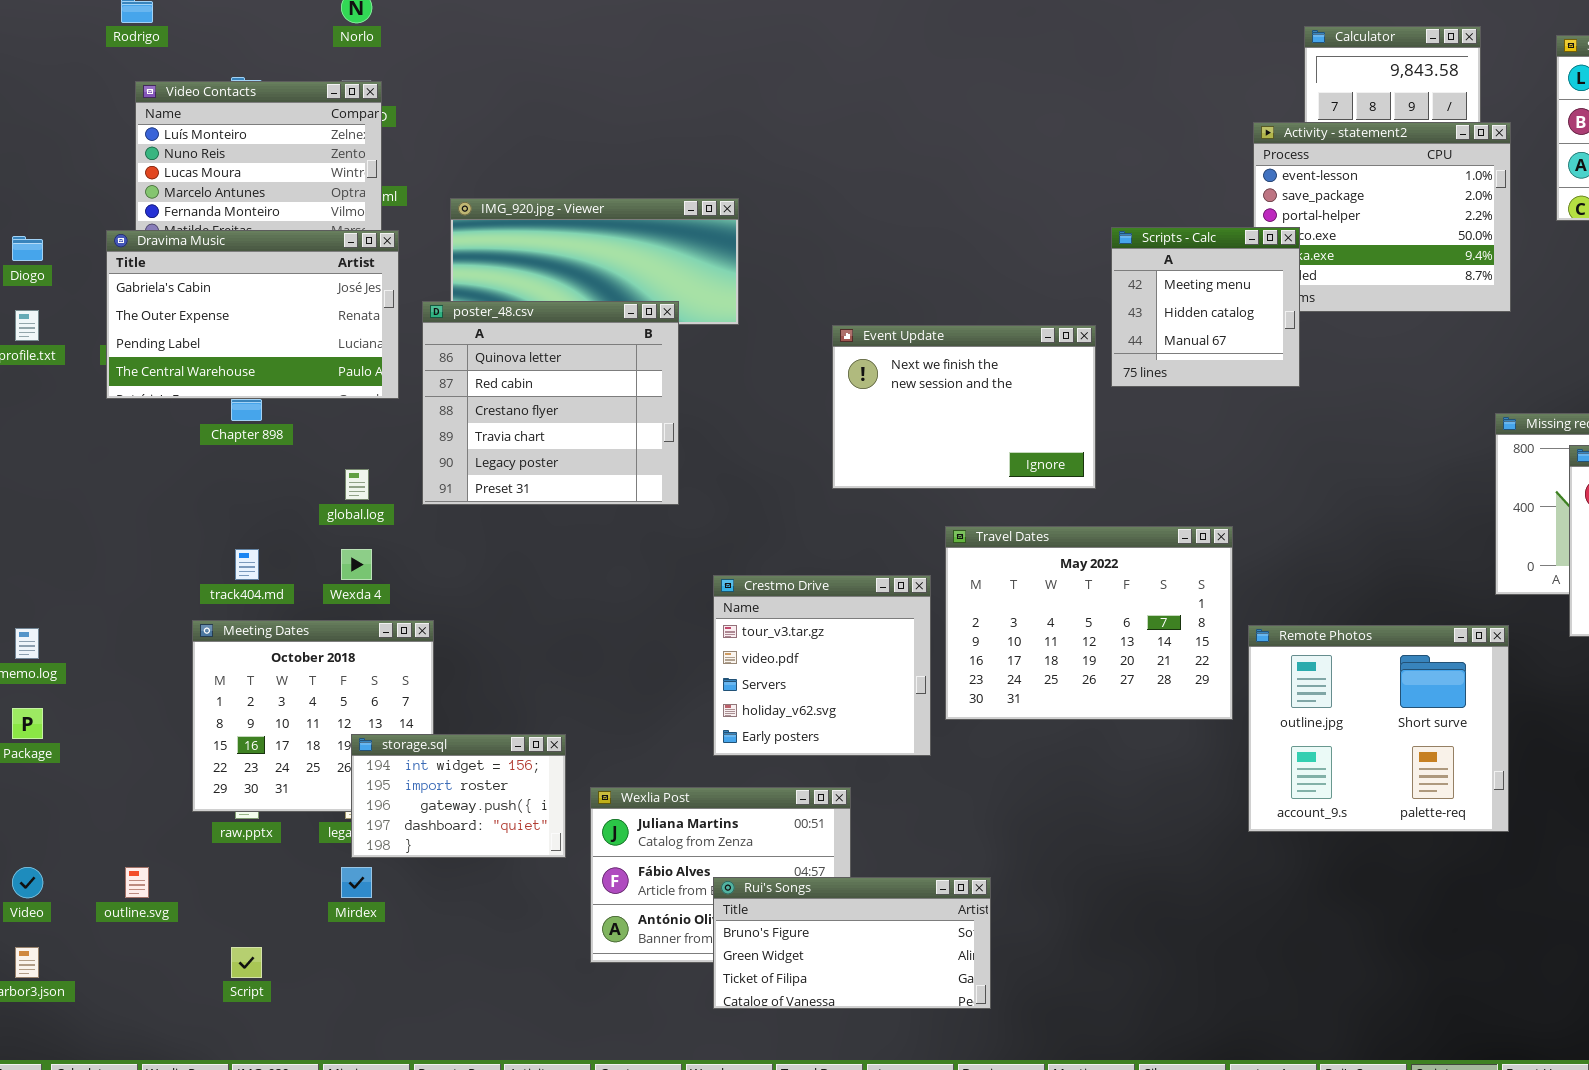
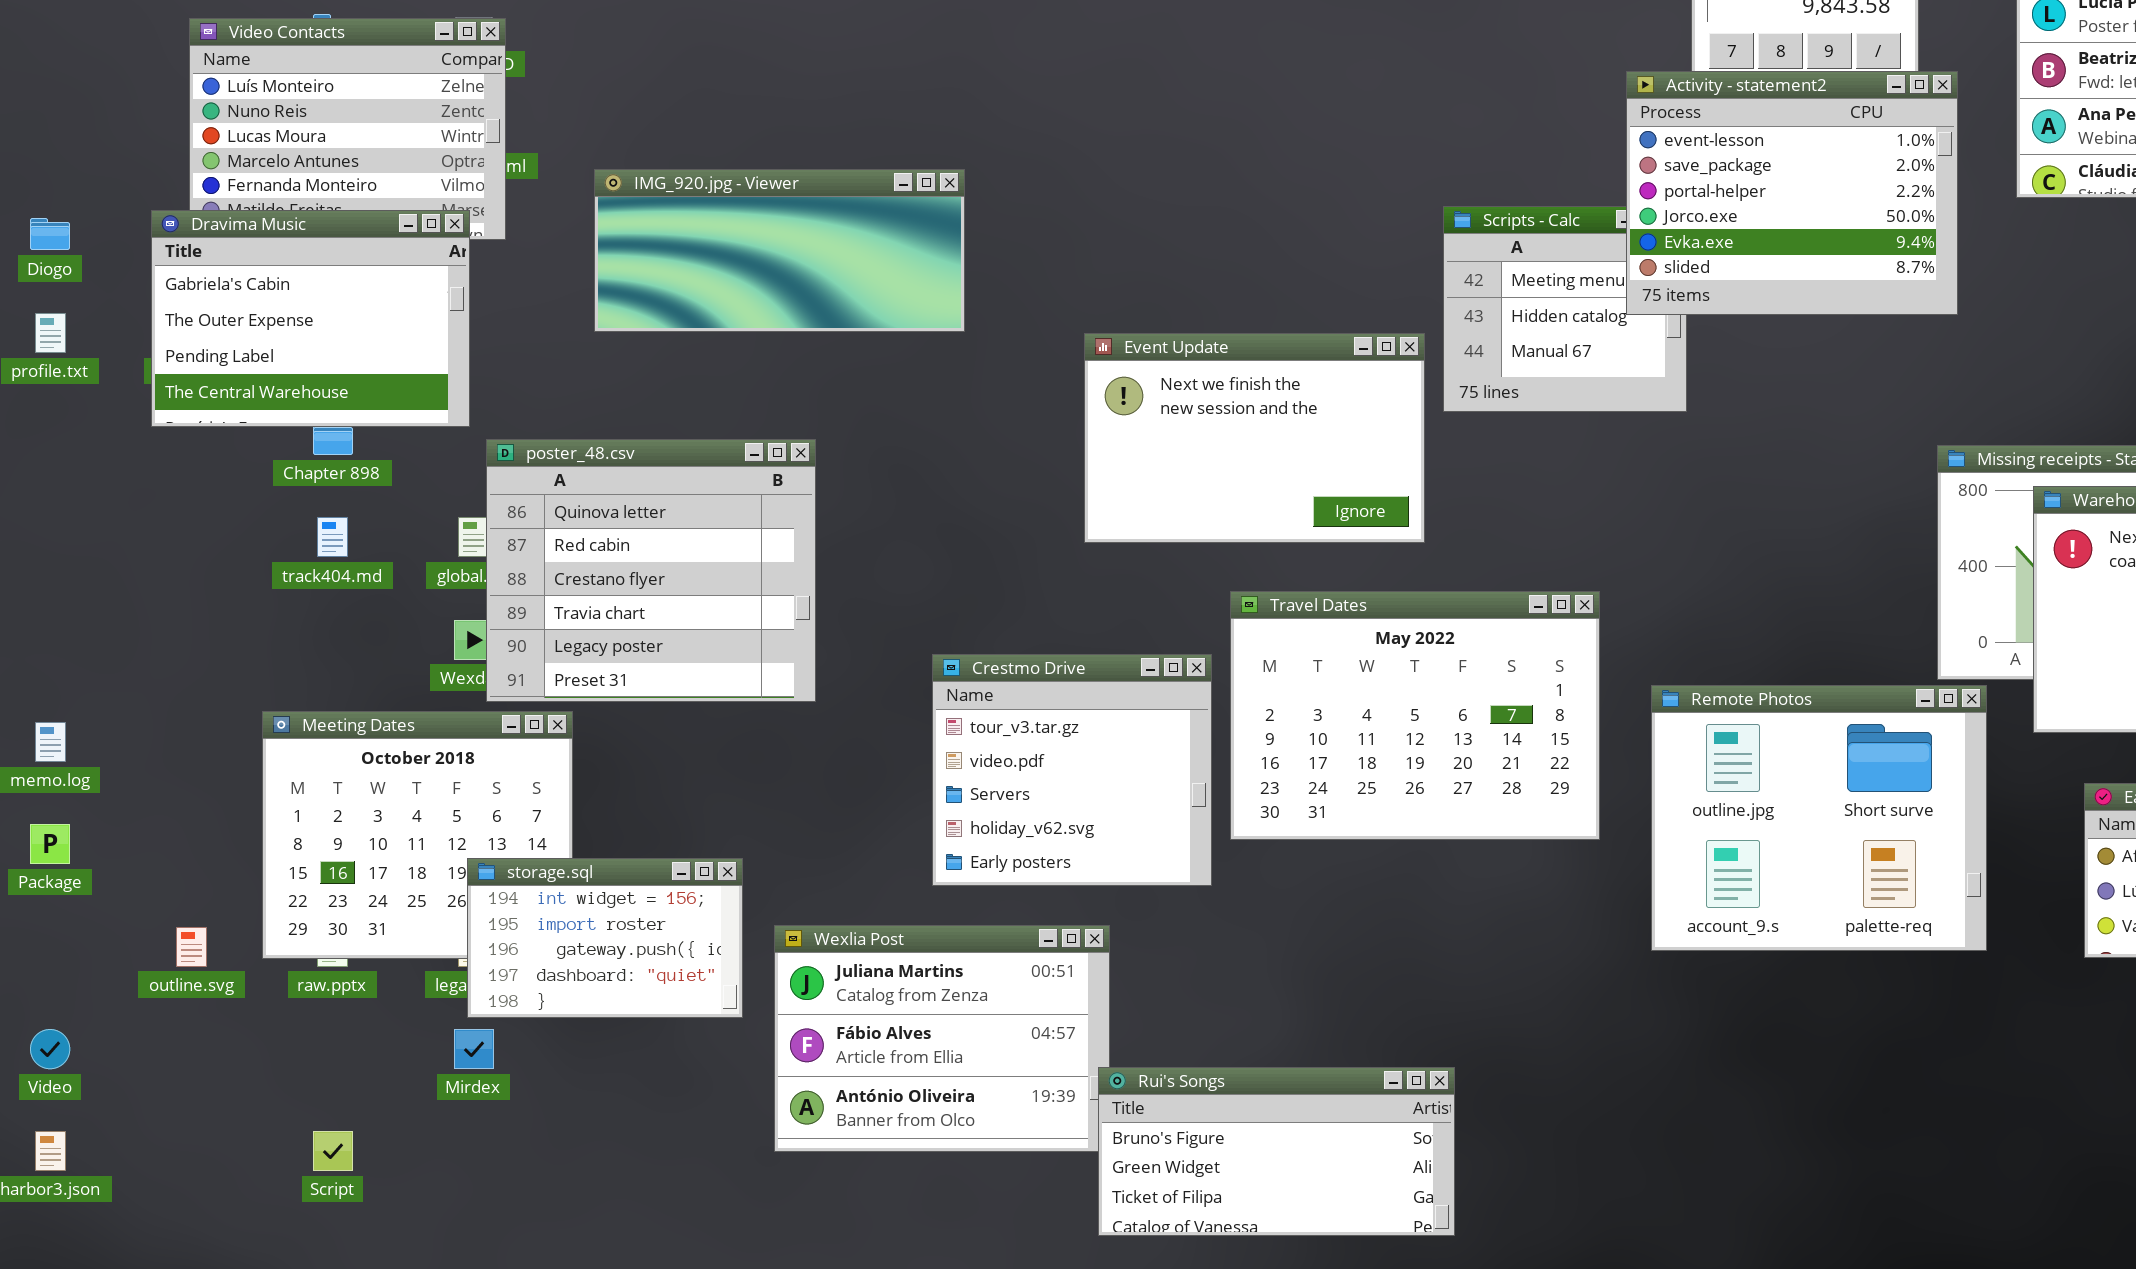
Activity - statement2: [1253,122,1511,312] -> [1626,71,1958,315], raised
Dravima Music: [106,230,399,399] -> [151,210,470,427], resized
poster_48.csv: [422,301,679,505] -> [486,439,816,702], moved
track404.md: [235,549,259,580] -> [317,517,348,557], moved
Remote Photos: [1248,625,1509,832] -> [1651,685,1987,951], moved
outline.svg: [125,867,149,898] -> [176,927,207,967], moved
Rui's Songs: [713,877,991,1009] -> [1098,1067,1455,1236], moved

